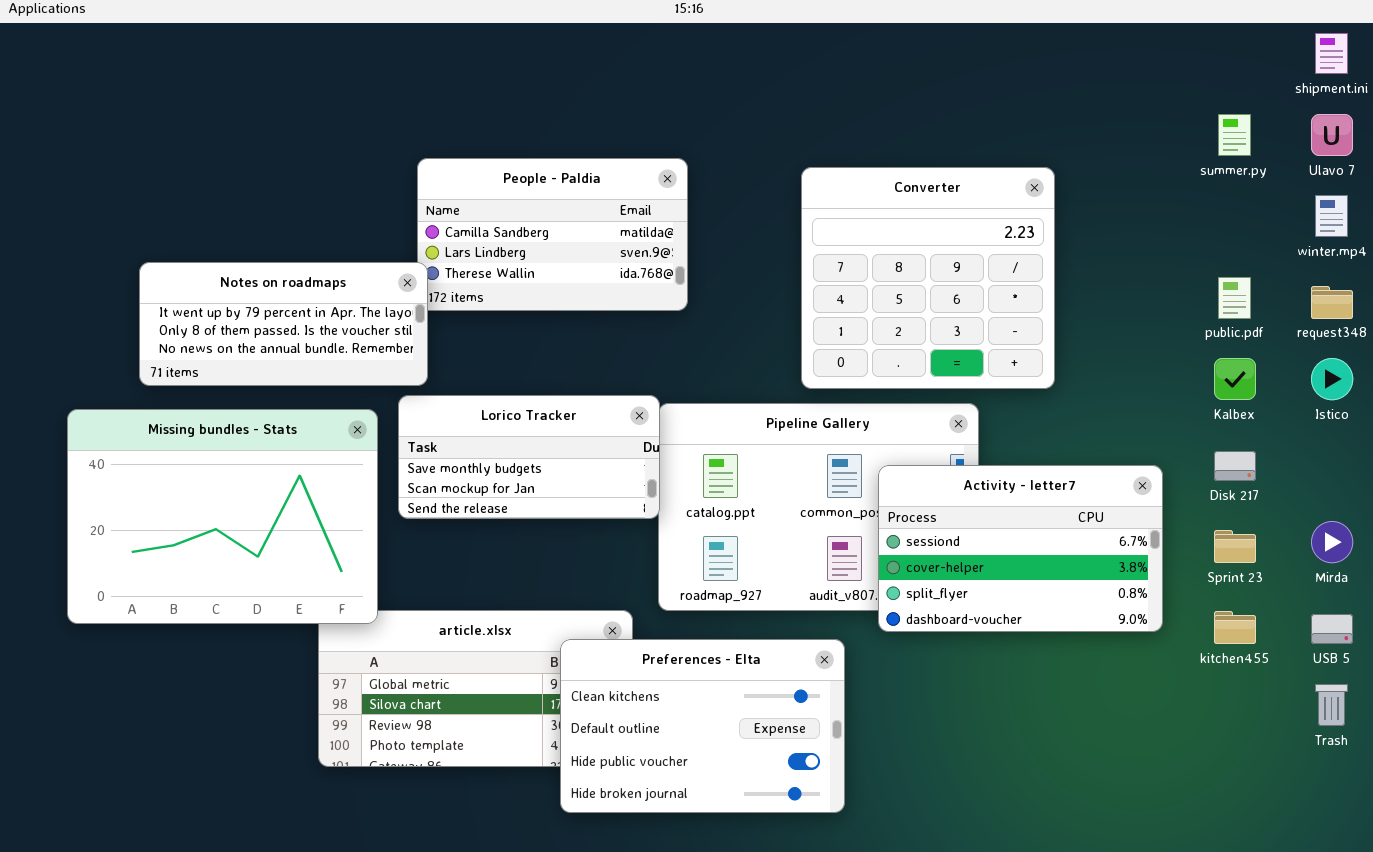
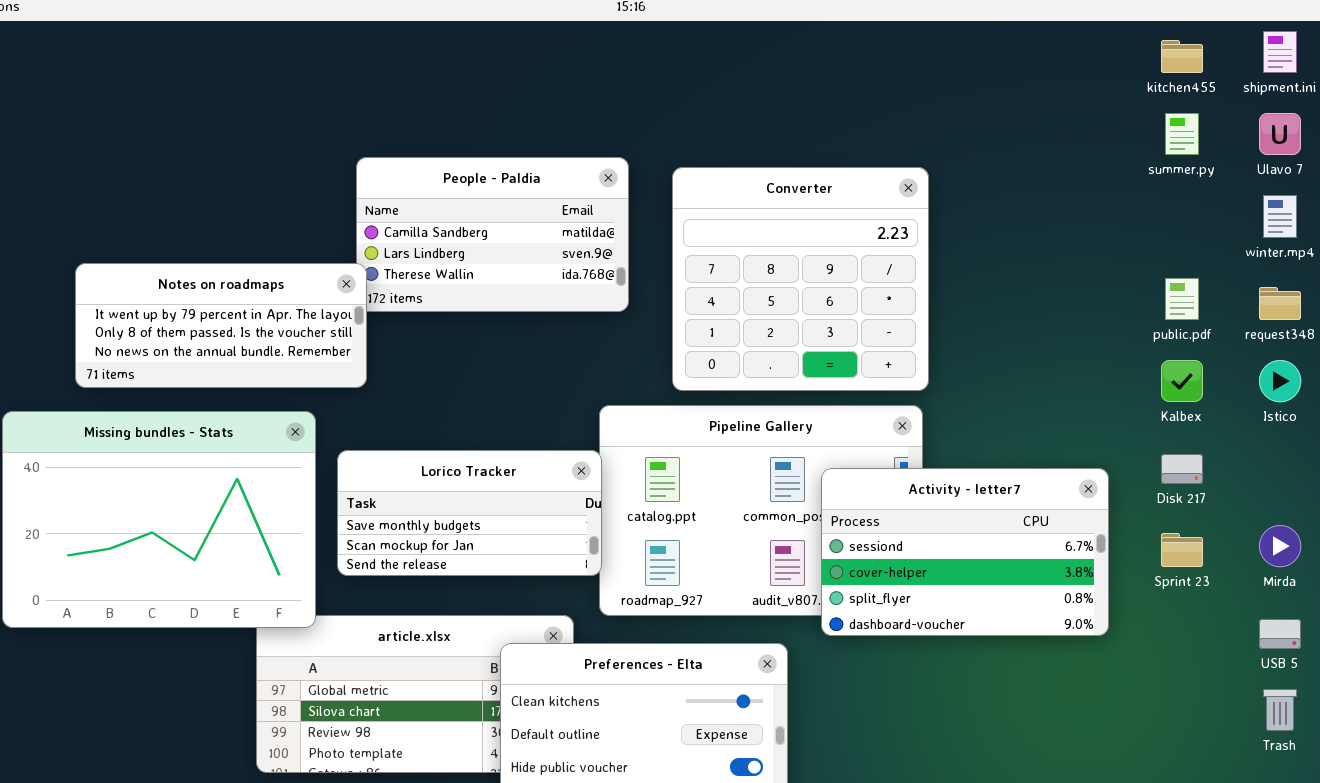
Converter: [801,167,1055,389] -> [672,167,929,391], moved
Lorico Tracker: [398,395,660,519] -> [337,450,602,576], moved
kitchen455: [1214,611,1256,644] -> [1161,40,1203,73], moved

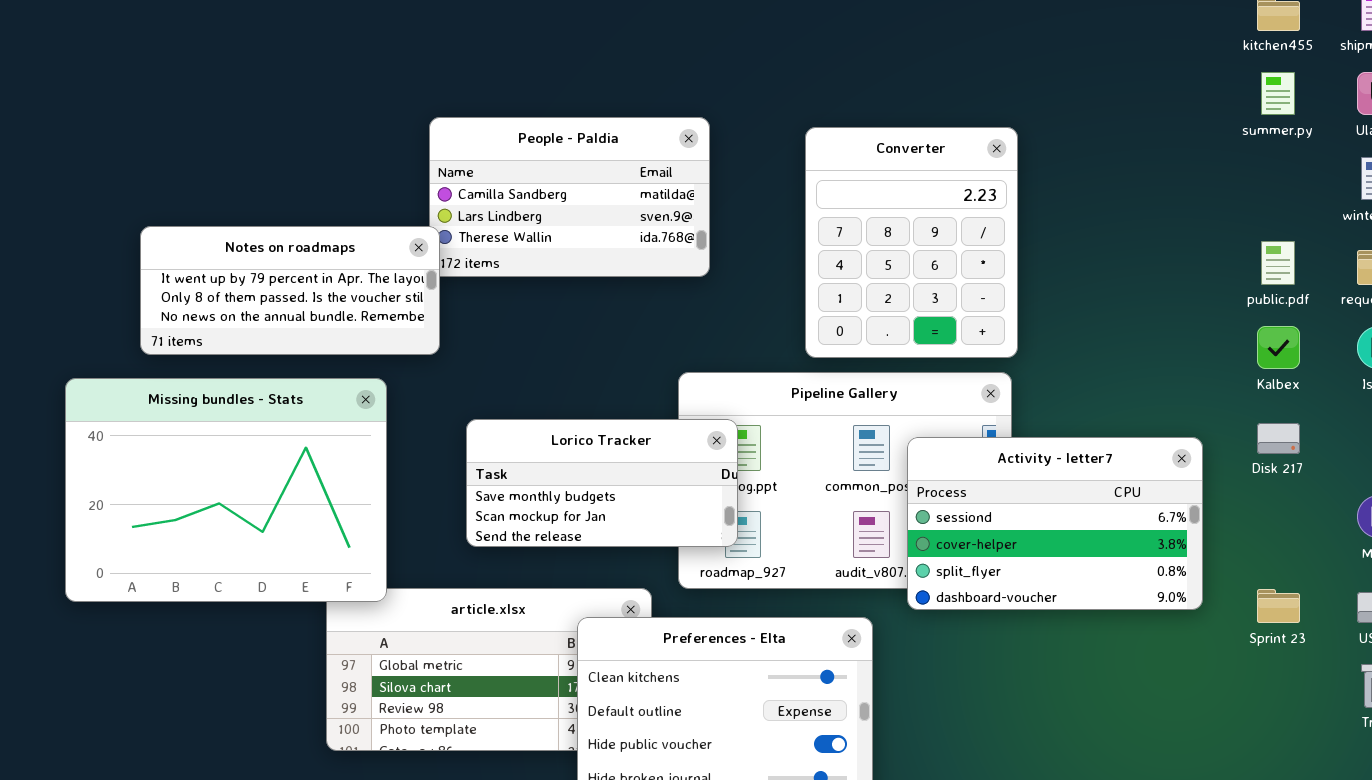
Converter: [672,167,929,391] -> [805,127,1018,358], resized
Lorico Tracker: [337,450,602,576] -> [466,419,738,547], moved
Sprint 23: [1161,533,1203,567] -> [1257,589,1300,623], moved

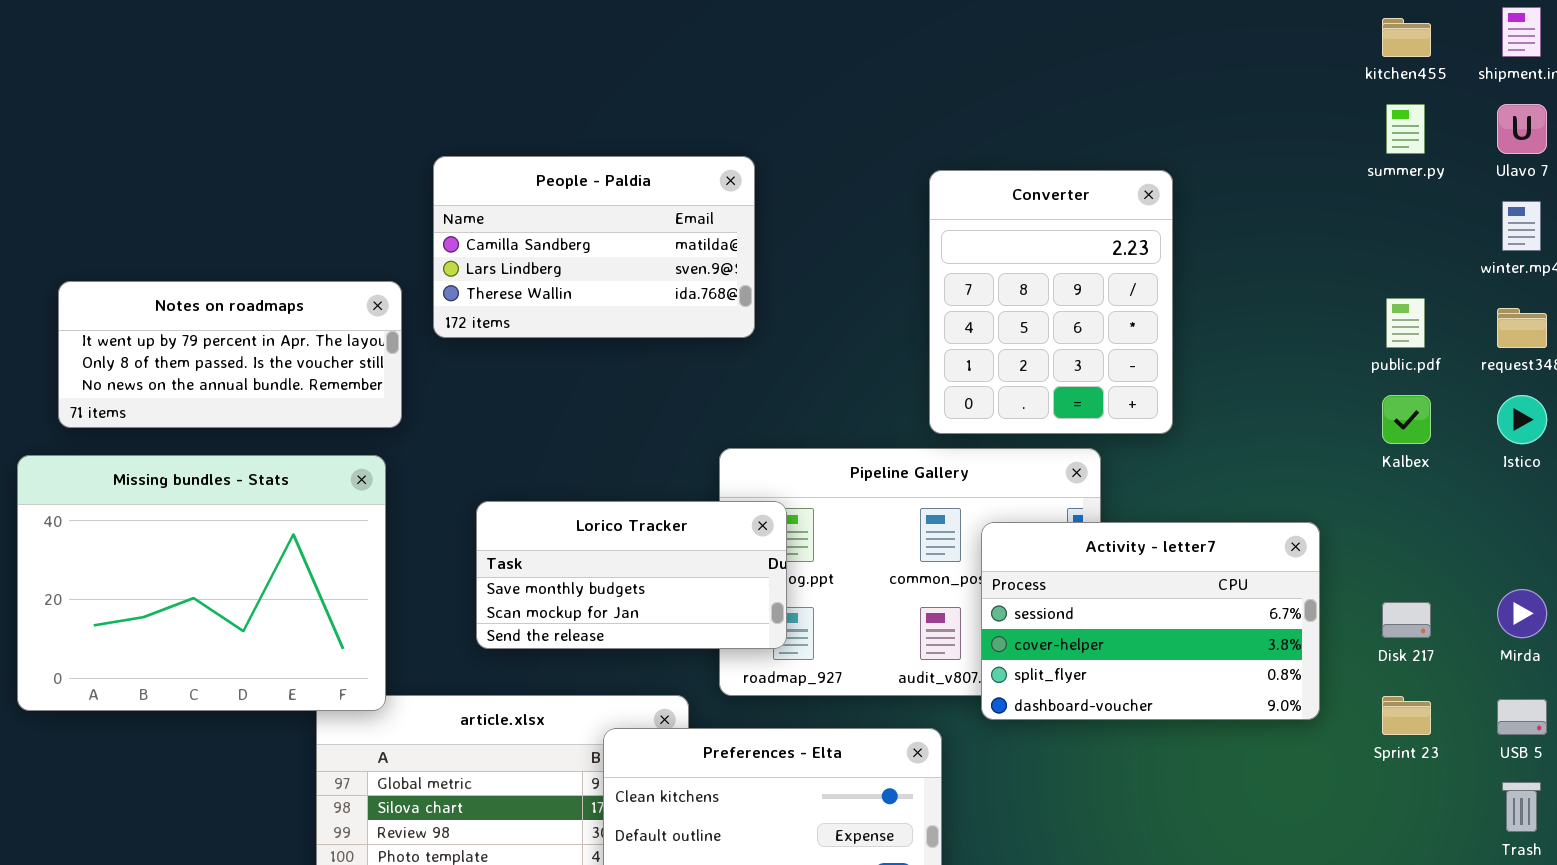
Converter: [805,127,1018,358] -> [929,170,1173,434], moved
Notes on roadmaps: [140,226,440,355] -> [58,281,402,428], moved
Disk 217: [1257,423,1300,454] -> [1382,602,1431,638], moved

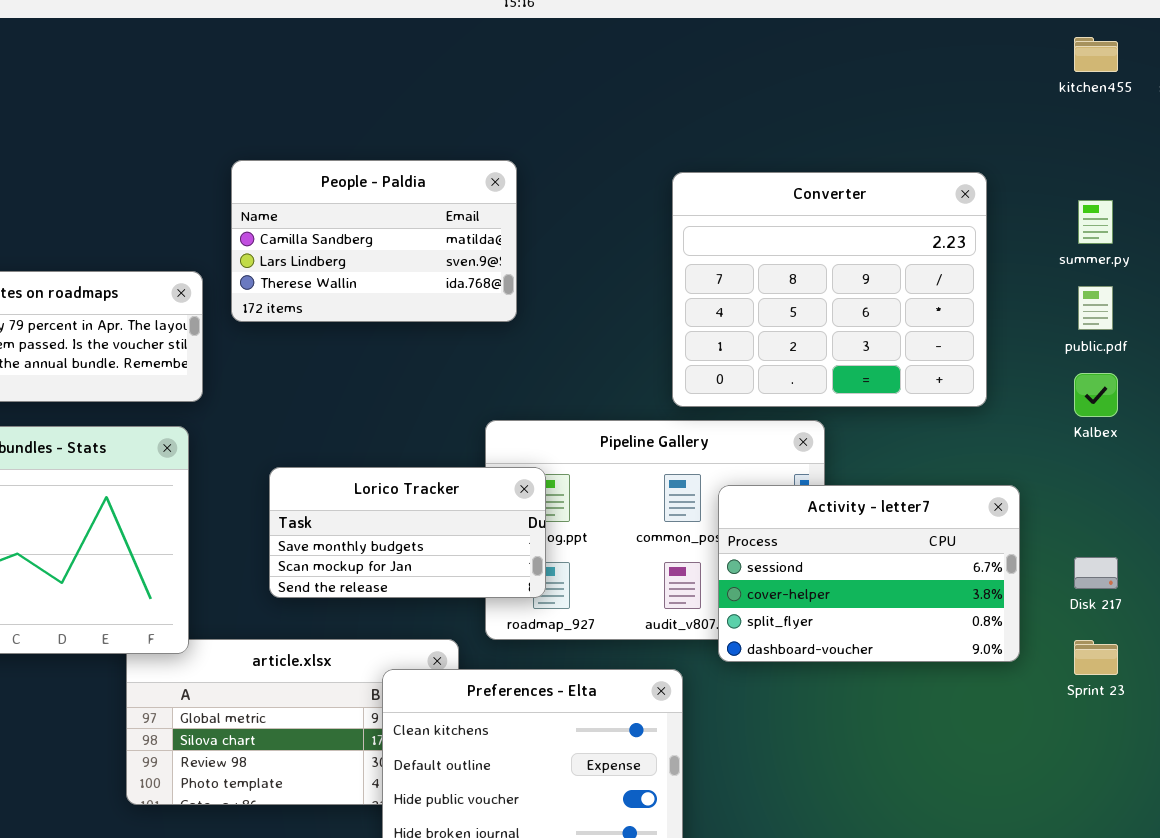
summer.py: [1386,104,1425,154] -> [1078,200,1113,244], moved
Converter: [929,170,1173,434] -> [672,172,987,407], resized

